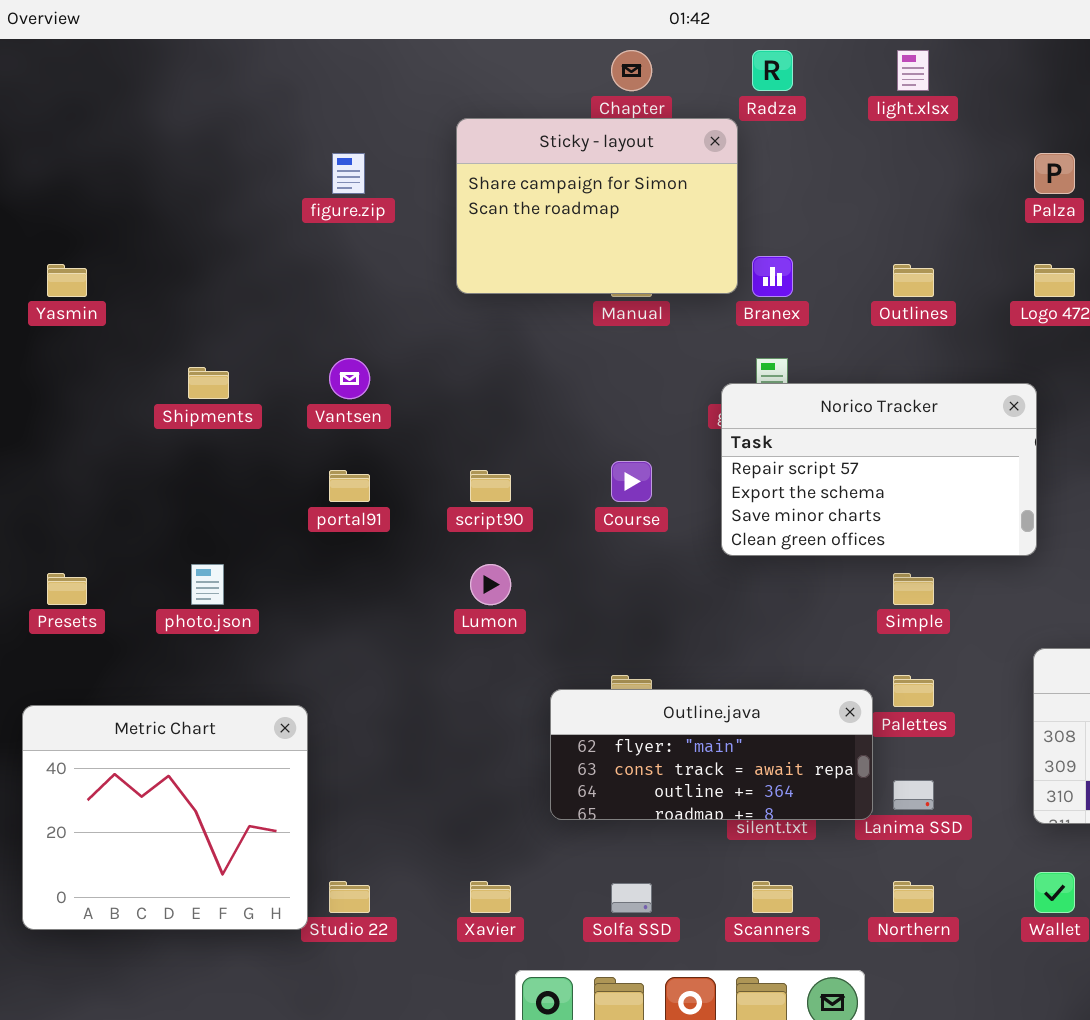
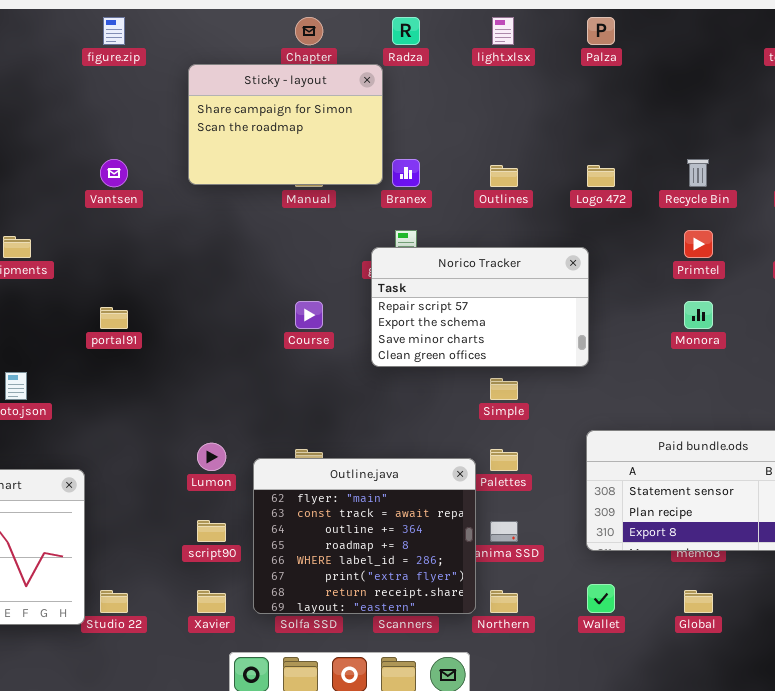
figure.zip: [332,153,365,194] -> [103,17,125,45], moved
Palza: [1034,153,1075,194] -> [587,17,615,45], moved
Vantsen: [329,358,370,399] -> [100,159,128,187], moved
script90: [470,470,511,502] -> [197,520,226,542], moved
Lumon: [470,564,511,605] -> [197,443,226,471], moved
Outline.java: [550,689,873,820] -> [253,458,476,614], resized

